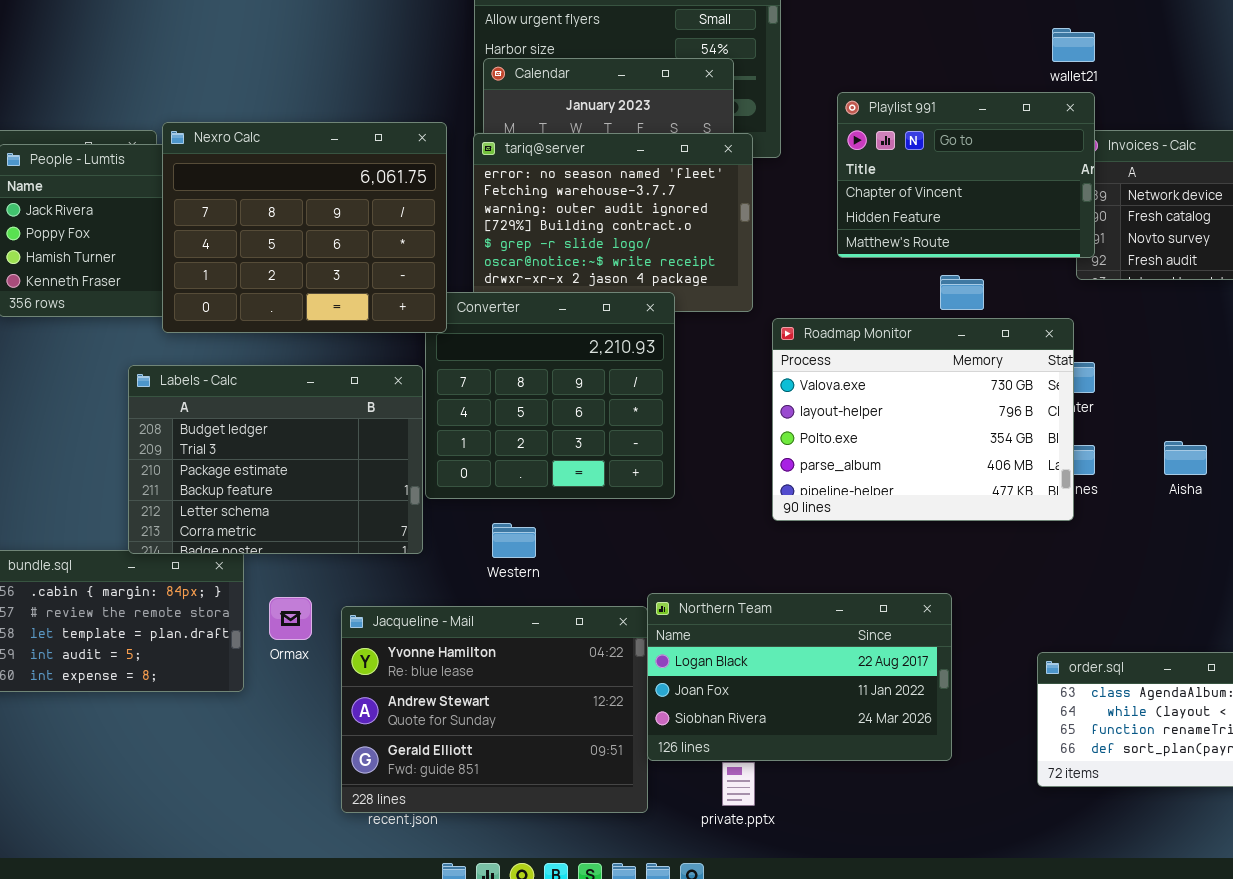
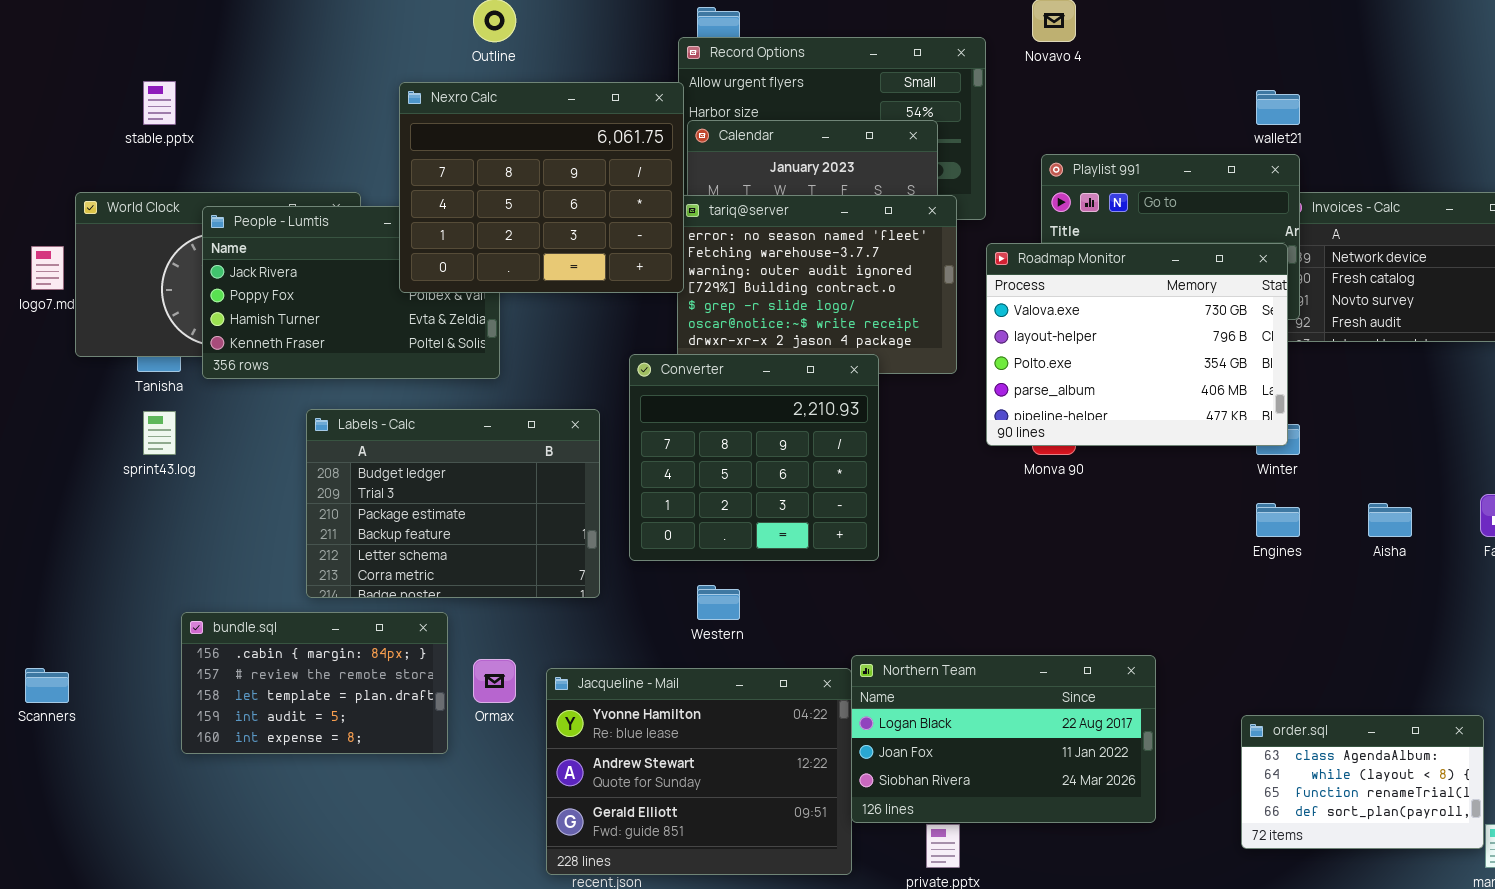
Nexro Calc: [162,122,447,333] -> [399,82,684,293], moved
Roadmap Monitor: [772,318,1074,521] -> [986,243,1288,446], moved
Labels - Calc: [128,365,423,554] -> [306,409,600,598], moved

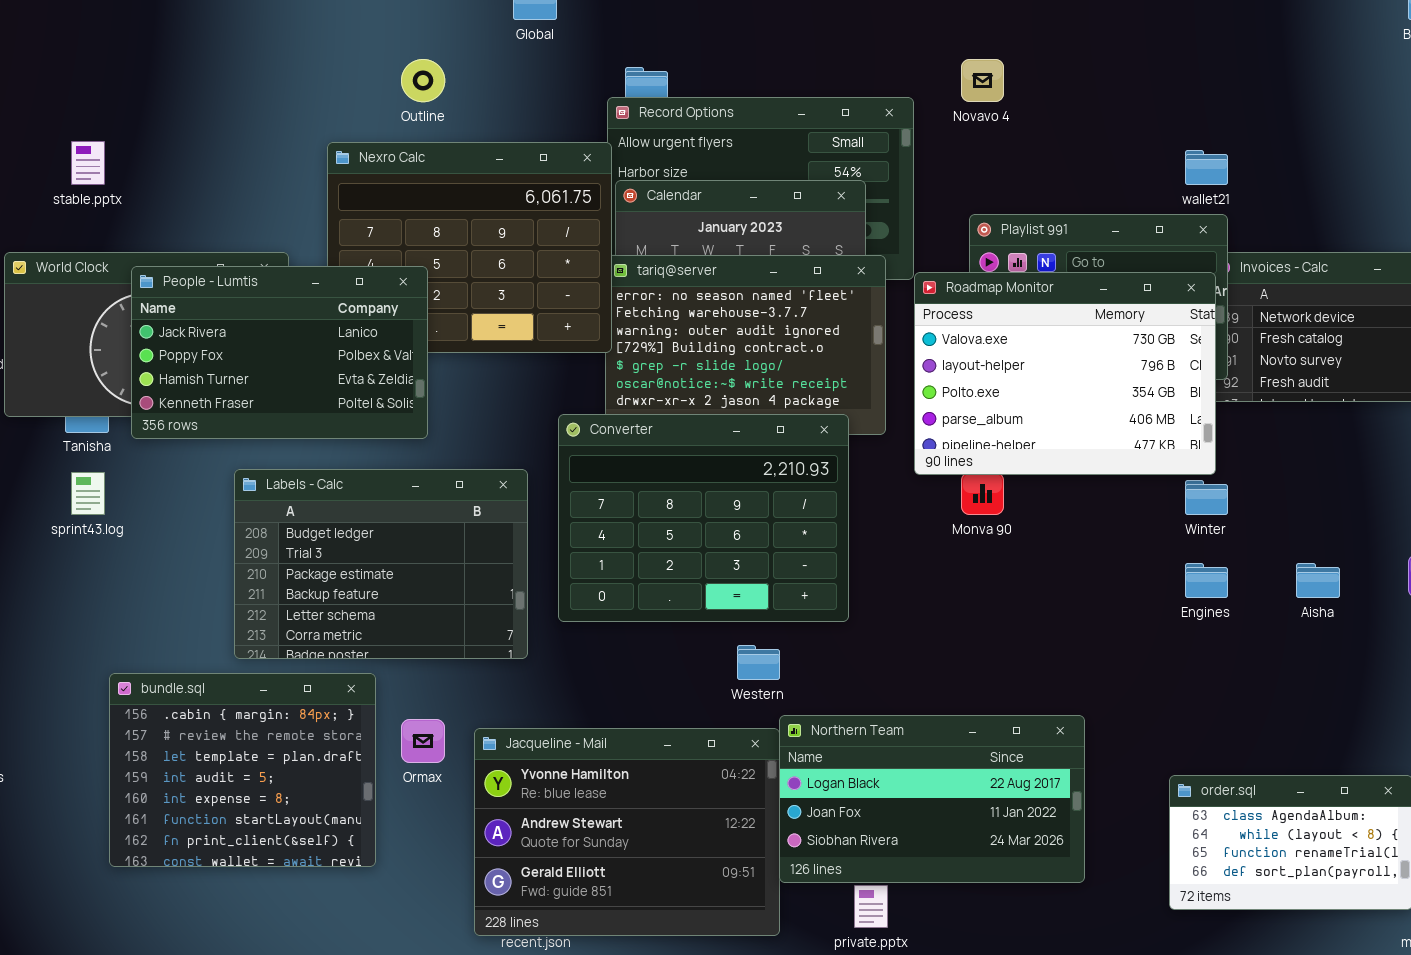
People - Lumtis: [202,206,500,379] -> [131,266,428,439], raised
Roadmap Monitor: [986,243,1288,446] -> [914,272,1216,475], moved
Converter: [629,354,879,561] -> [558,414,849,622], resized
Western: [697,585,740,620] -> [737,645,780,680], moved
bundle.sql: [181,612,448,754] -> [109,673,376,867], resized

